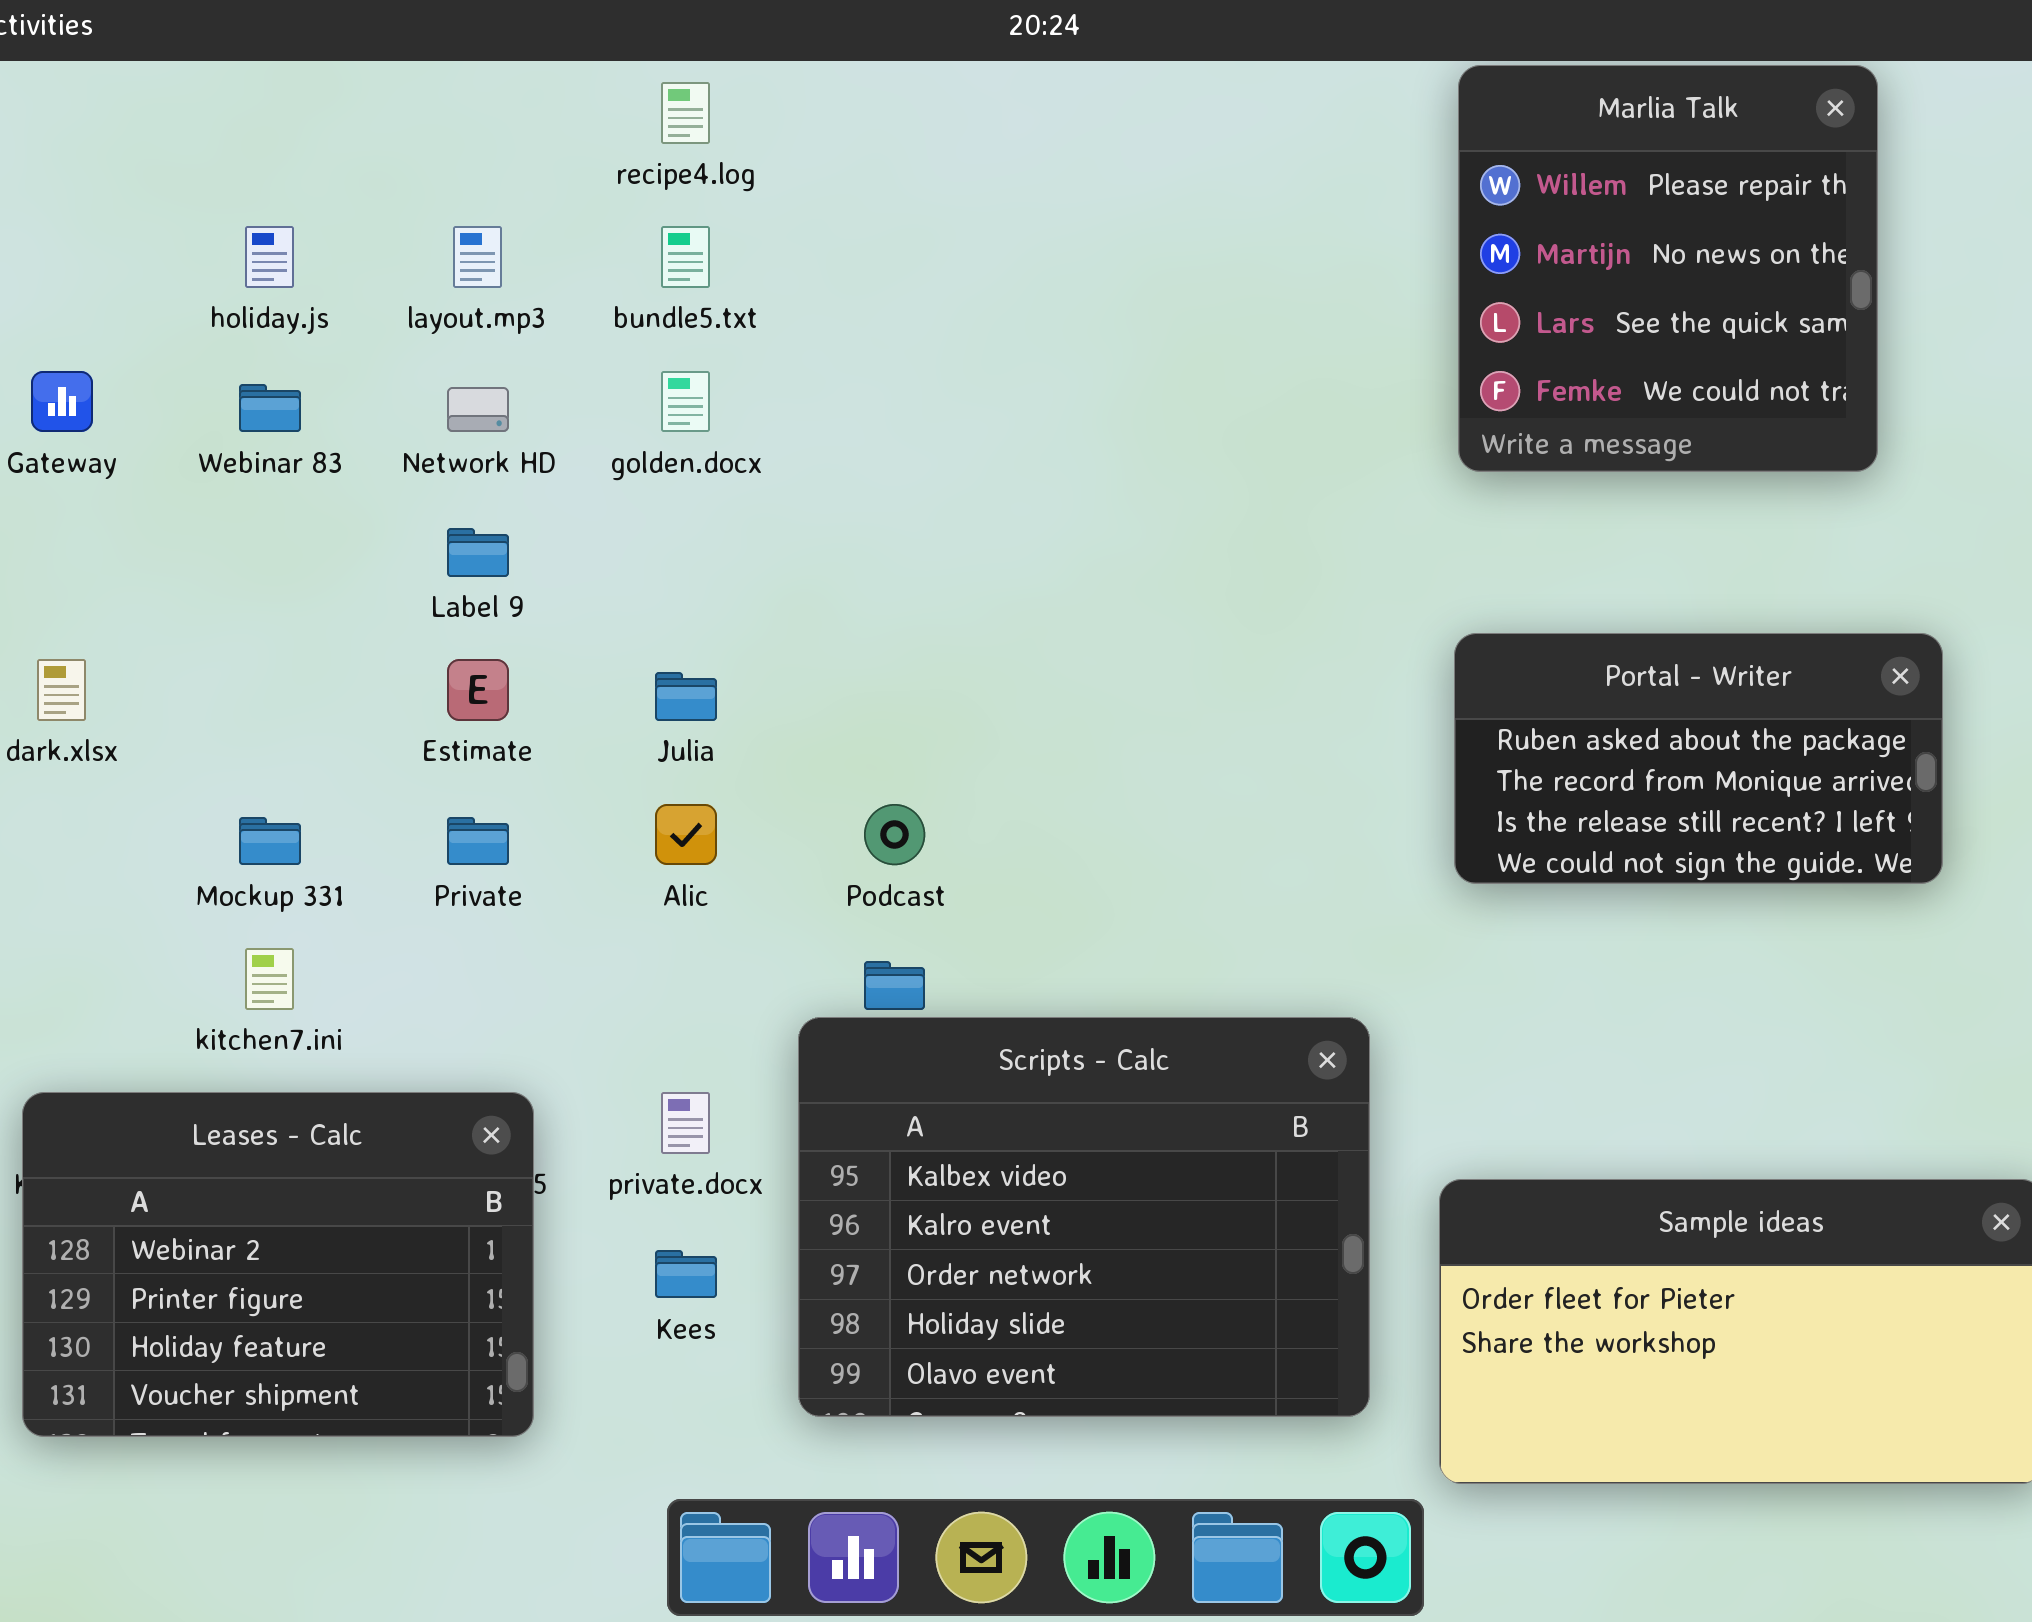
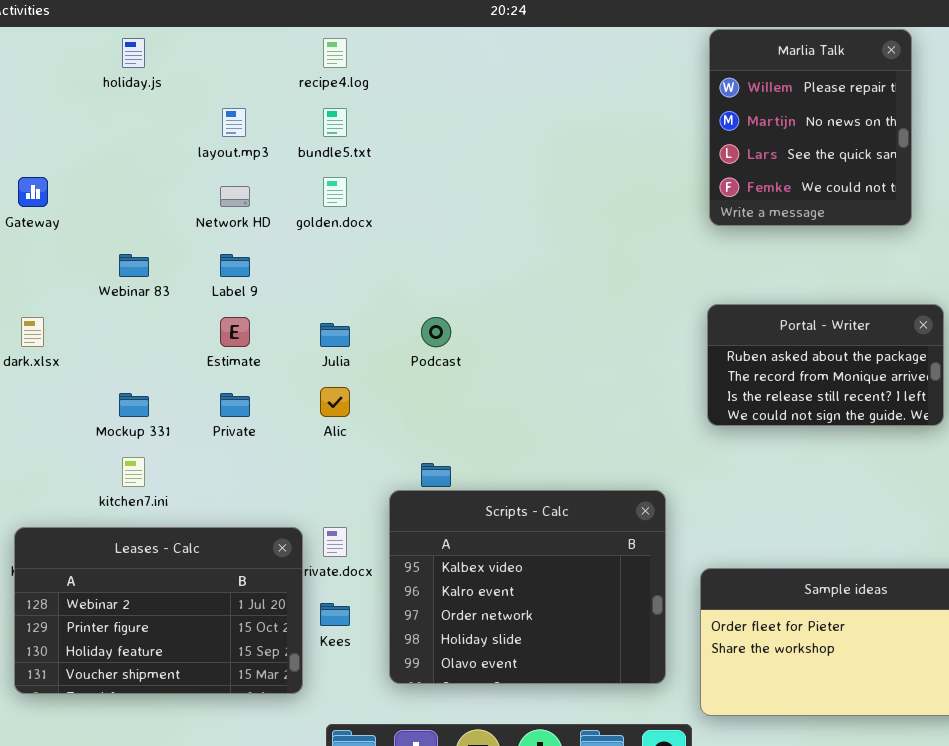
holiday.js: [245,226,294,288] -> [122,38,145,68], moved
Webinar 83: [239,384,301,432] -> [119,254,149,277], moved
Podcast: [864,804,925,865] -> [421,317,451,347], moved
Leases - Calc: [22,1092,534,1437] -> [14,527,303,694], resized

